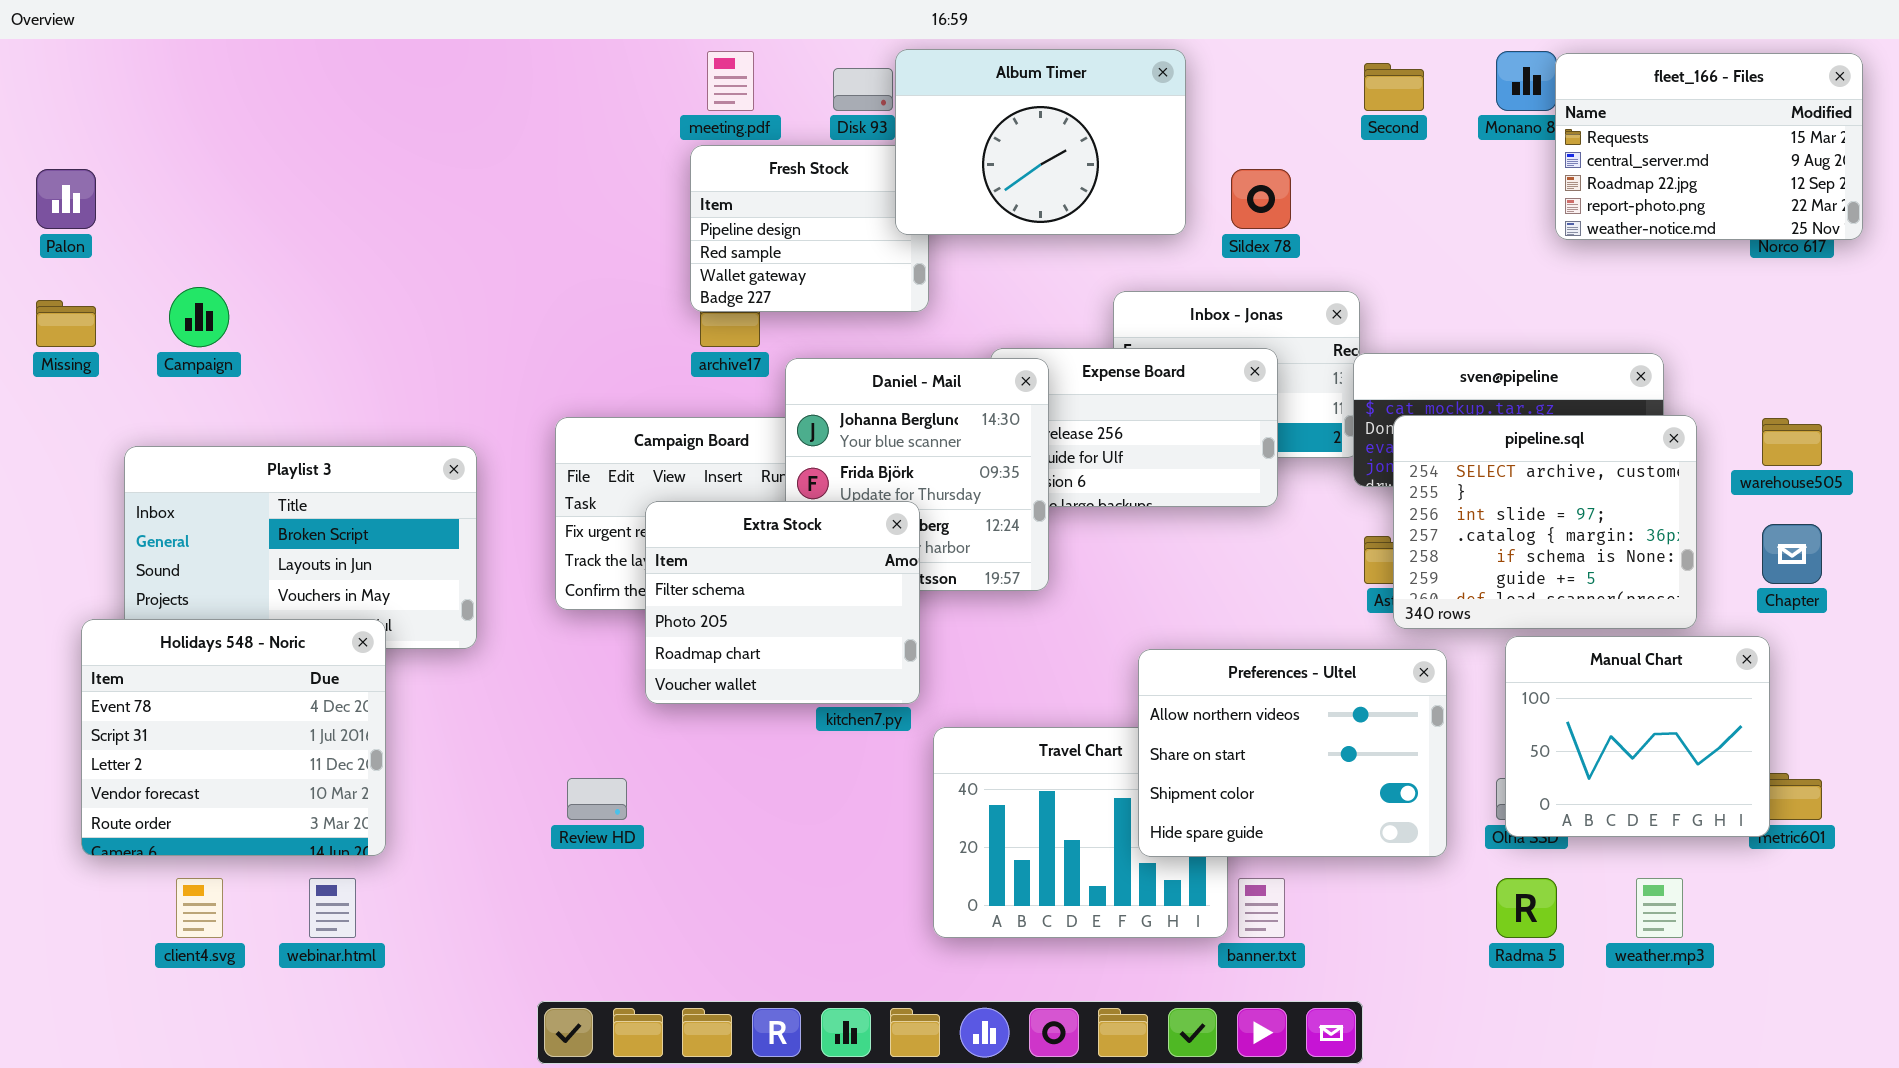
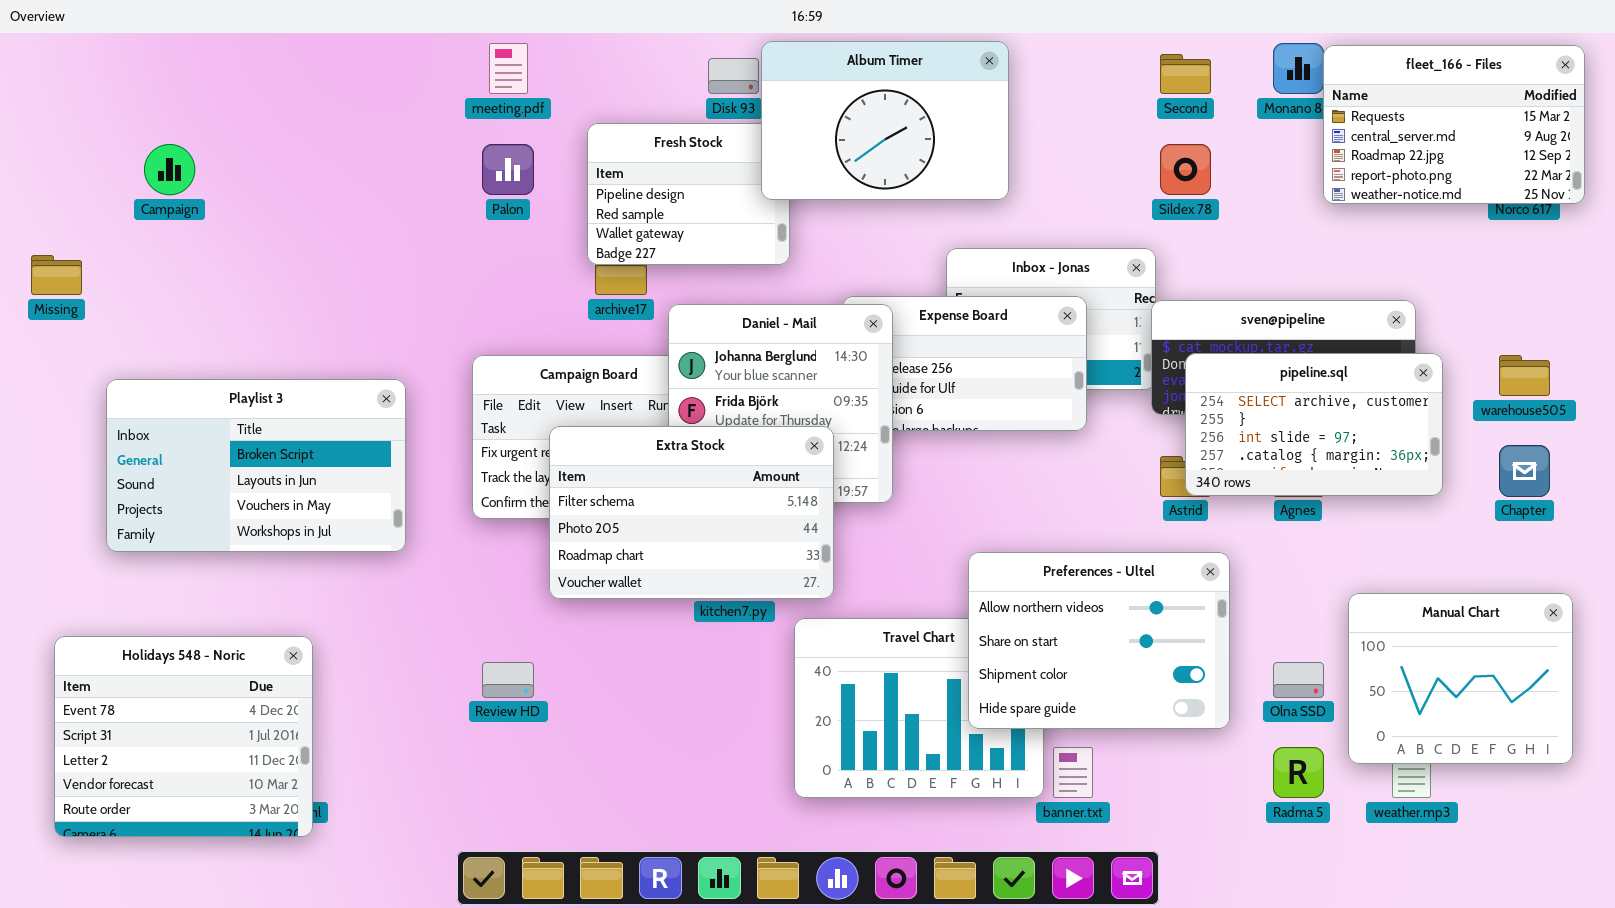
meeting.pdf: [707,51,754,111] -> [489,43,528,94], moved
Palon: [36,169,96,229] -> [482,144,534,195], moved
Sildex 78: [1231,169,1291,229] -> [1160,144,1211,195], moved
Campaign: [169,287,229,347] -> [144,144,195,195], moved
pipeline.sql: [1393,415,1697,629] -> [1185,353,1443,496], resized
Extra Stock: [645,501,920,704] -> [549,426,834,599], resized
Holidays 548 - Noric: [81,619,386,856] -> [54,636,313,837], moved
Manual Chart: [1505,636,1770,837] -> [1348,593,1573,764], moved

